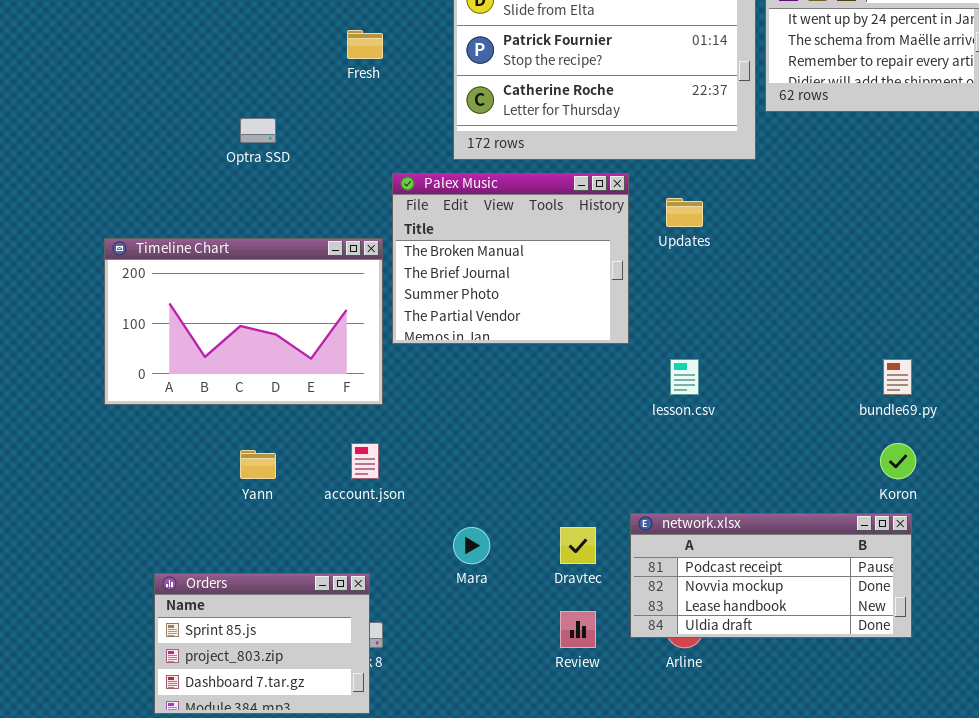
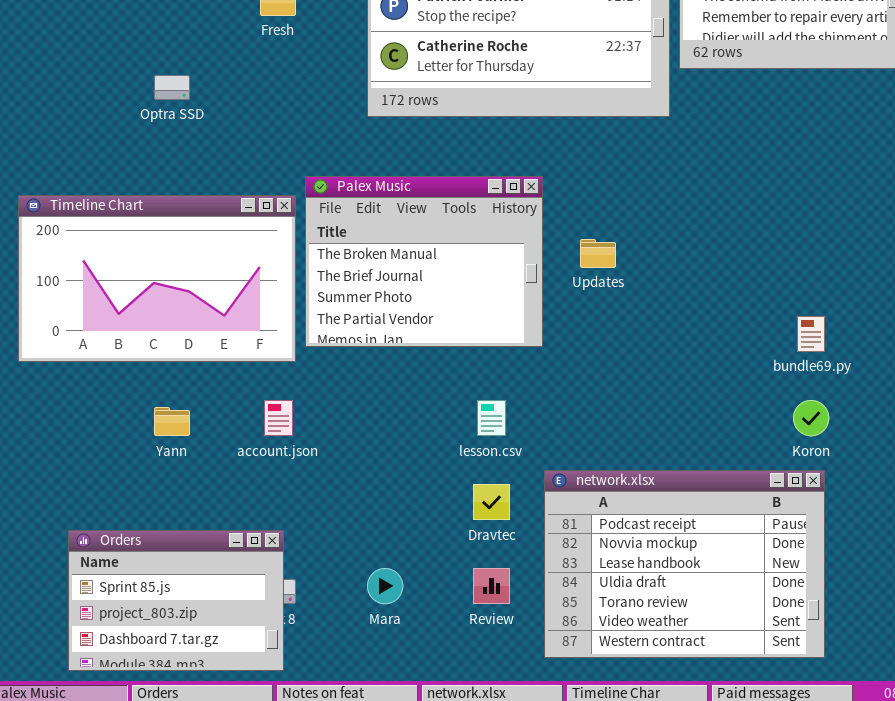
Palex Music: [392,173,629,344] -> [305,176,543,347], moved
Updates: [666,198,703,227] -> [580,239,616,268], moved
lesson.csv: [670,359,699,395] -> [477,400,506,436], moved
network.xlsx: [630,513,912,638] -> [544,470,825,658], resized
Mara: [453,527,490,564] -> [367,568,403,604], moved

